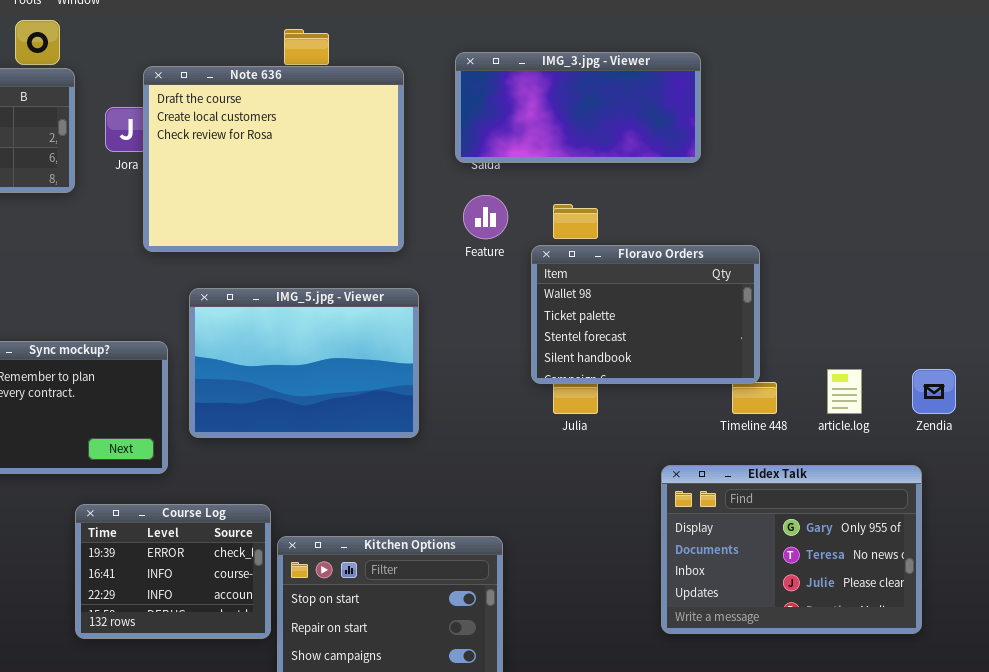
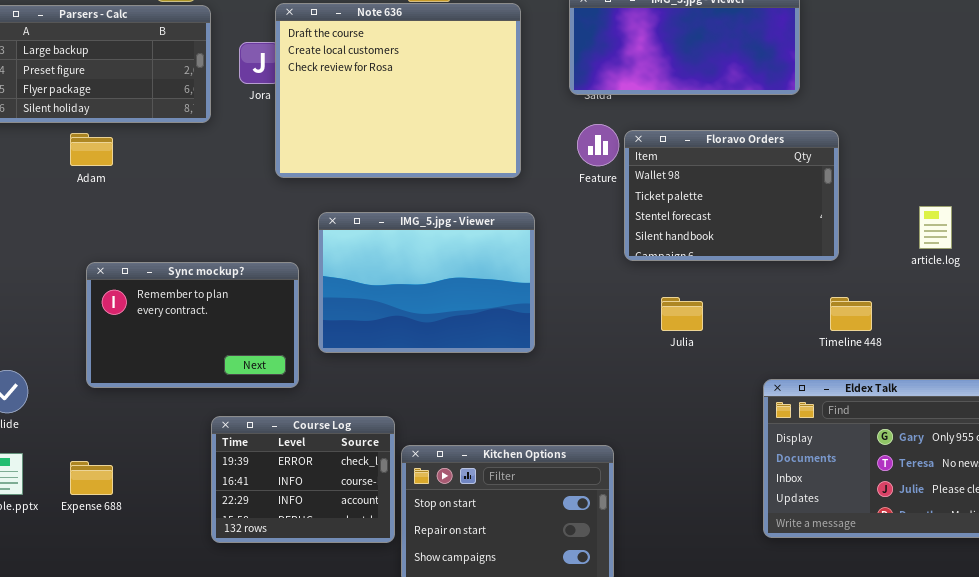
Floravo Orders: [531,245,760,384] -> [624,130,839,261], moved
article.log: [827,369,862,414] -> [919,206,952,249], moved

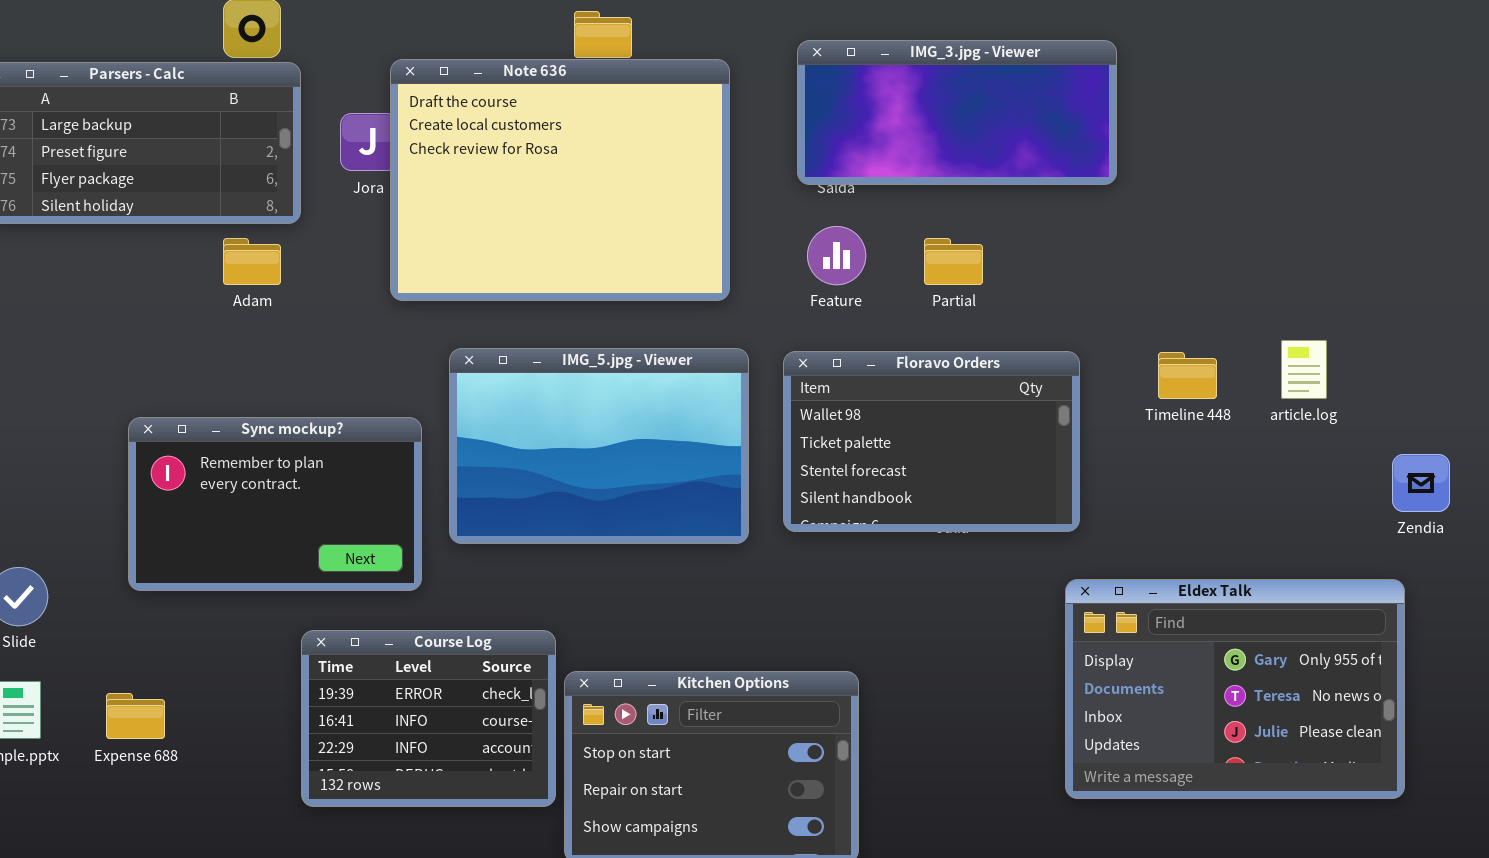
Floravo Orders: [624,130,839,261] -> [783,351,1080,532], moved
Adam: [70,133,113,166] -> [223,238,281,285], moved
Timeline 448: [830,297,872,331] -> [1158,352,1217,399], moved

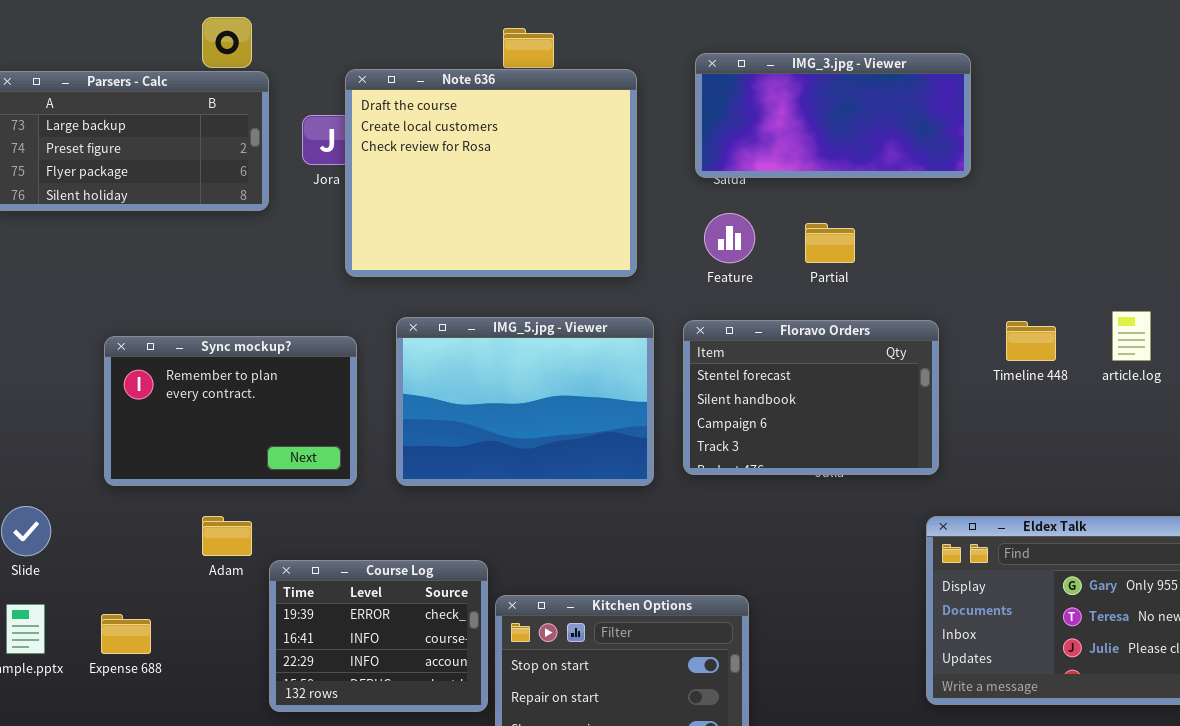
Adam: [223,238,281,285] -> [202,516,252,556], moved
Floravo Orders: [783,351,1080,532] -> [683,320,939,475], scrolled down 2 rows
Sync mockup?: [128,417,422,591] -> [104,336,357,486], moved

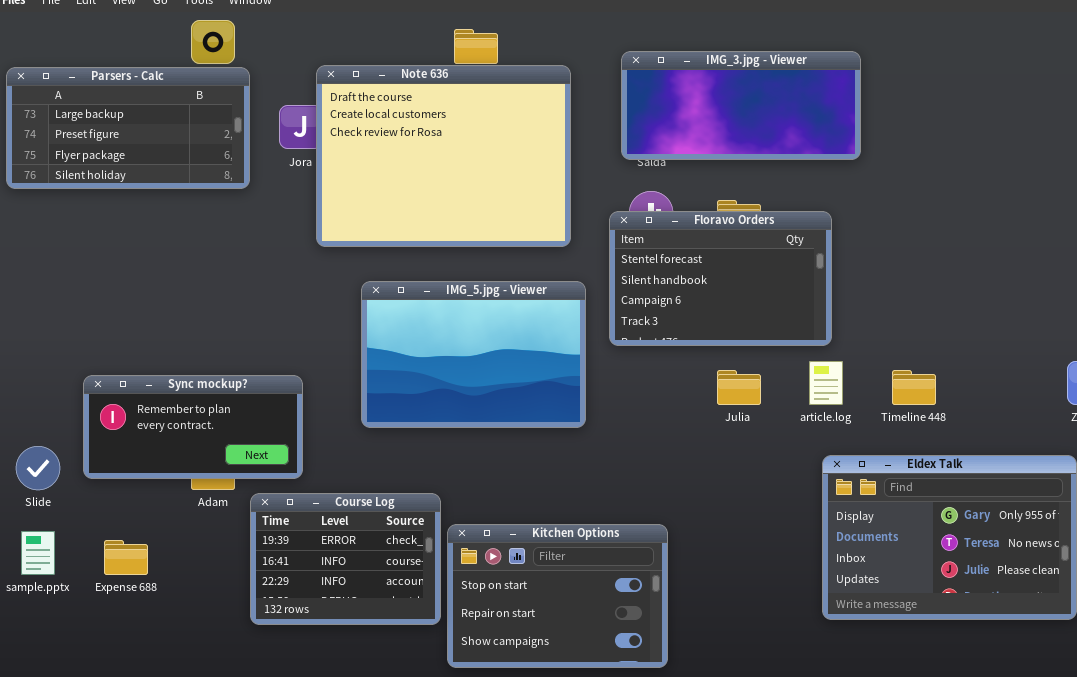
article.log: [1112,311,1151,361] -> [809,361,843,405], moved
Floravo Orders: [683,320,939,475] -> [609,211,832,346], moved
Timeline 448: [1006,321,1056,361] -> [892,370,936,405], moved
Sync mockup?: [104,336,357,486] -> [83,375,303,479], moved, resized

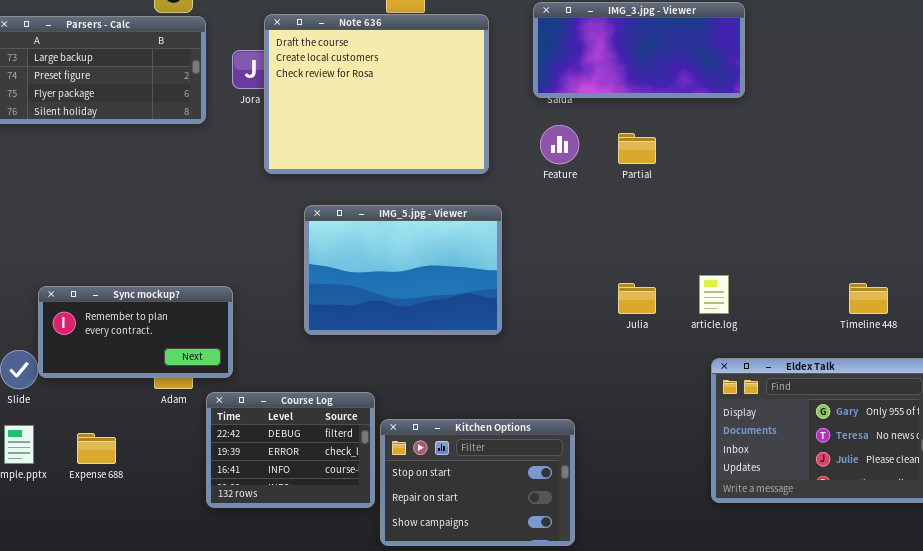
Floravo Orders: [609,211,832,346] -> none, closed
Timeline 448: [892,370,936,405] -> [849,283,888,314], moved
Sync mockup?: [83,375,303,479] -> [38,286,233,378], moved
Course Log: [250,493,441,625] -> [206,392,375,508], scrolled up 1 row

